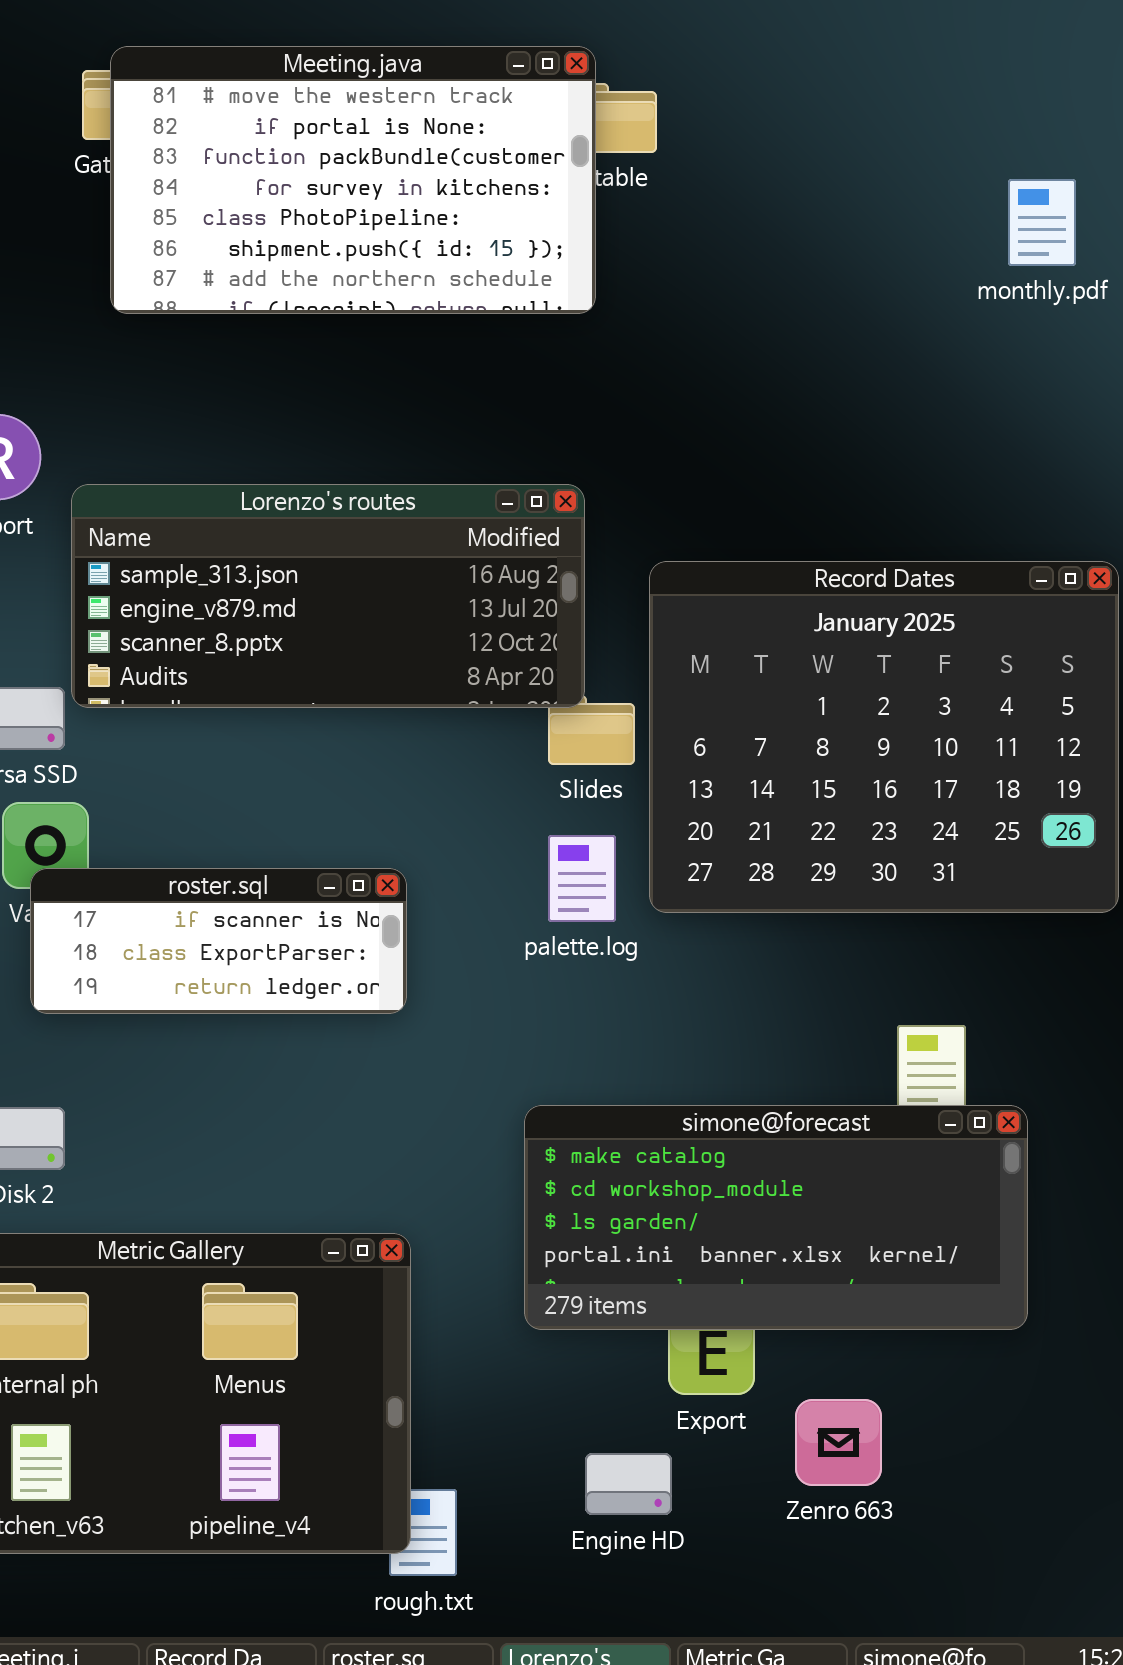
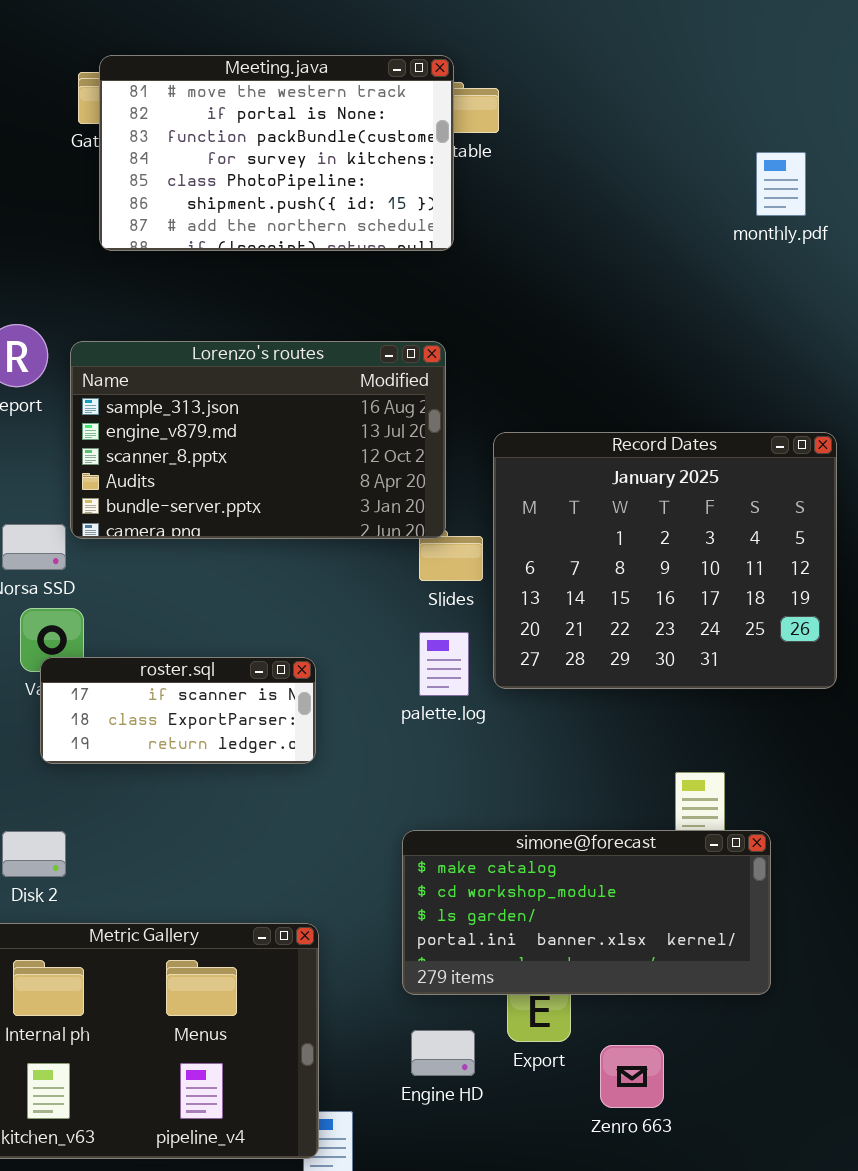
Lorenzo's routes: [71,484,585,708] -> [70,341,446,539], resized
Engine HD: [585,1453,672,1515] -> [411,1030,475,1076], moved

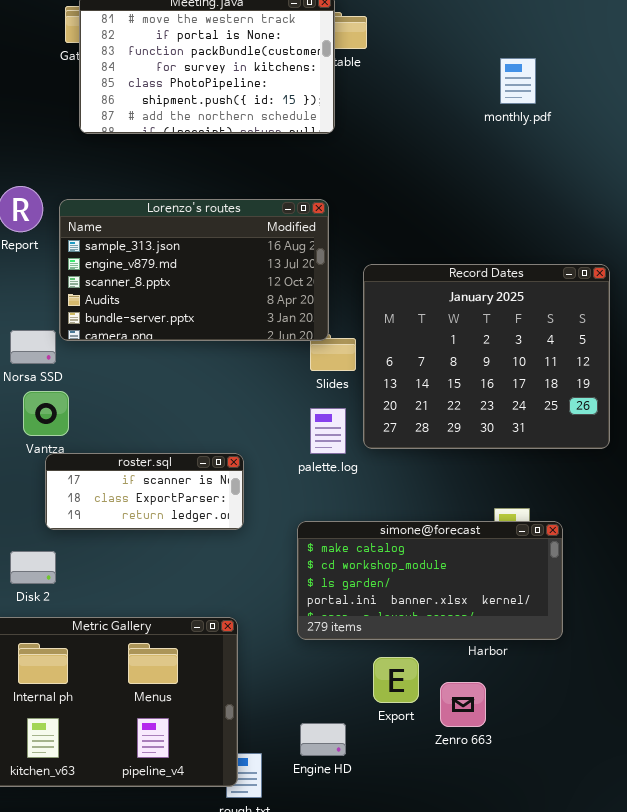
monthly.pdf: [756,152,806,216] -> [500,58,536,104], moved
roster.sql: [40,657,316,764] -> [45,453,244,530], moved
simone@forecast: [402,830,771,995] -> [297,521,563,640], moved
Engine HD: [411,1030,475,1076] -> [300,723,346,756], moved
Zenro 663: [600,1045,664,1108] -> [440,682,486,727], moved

